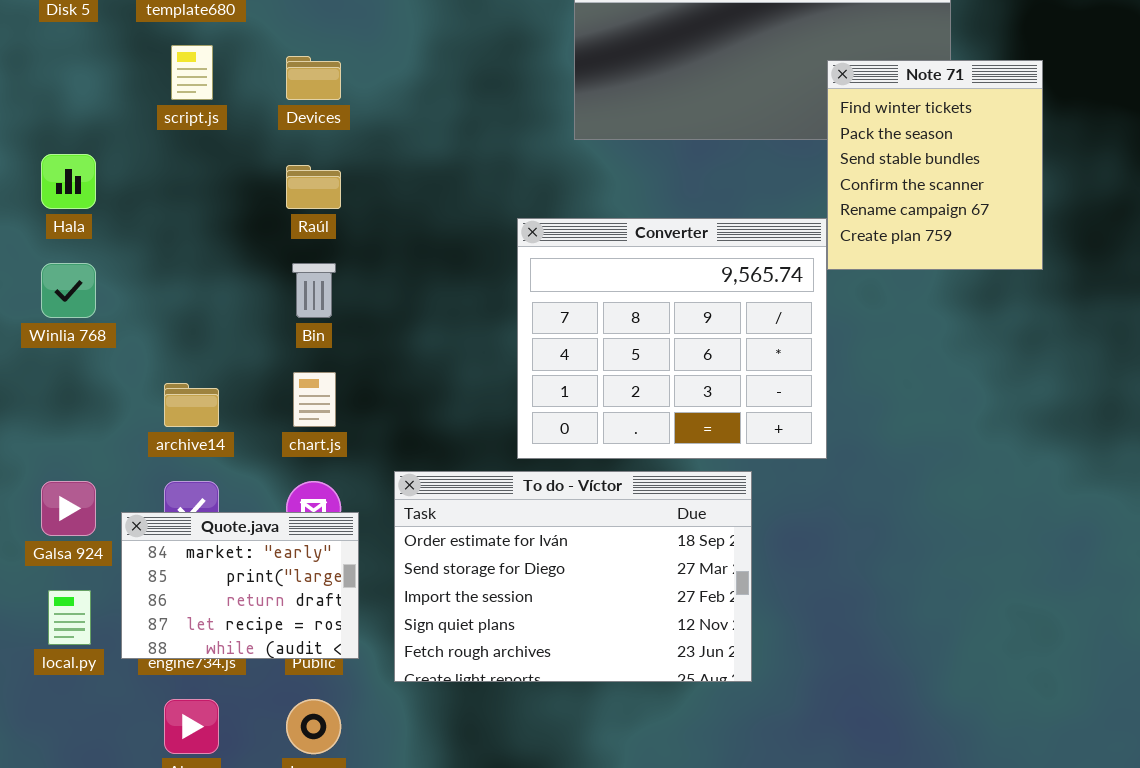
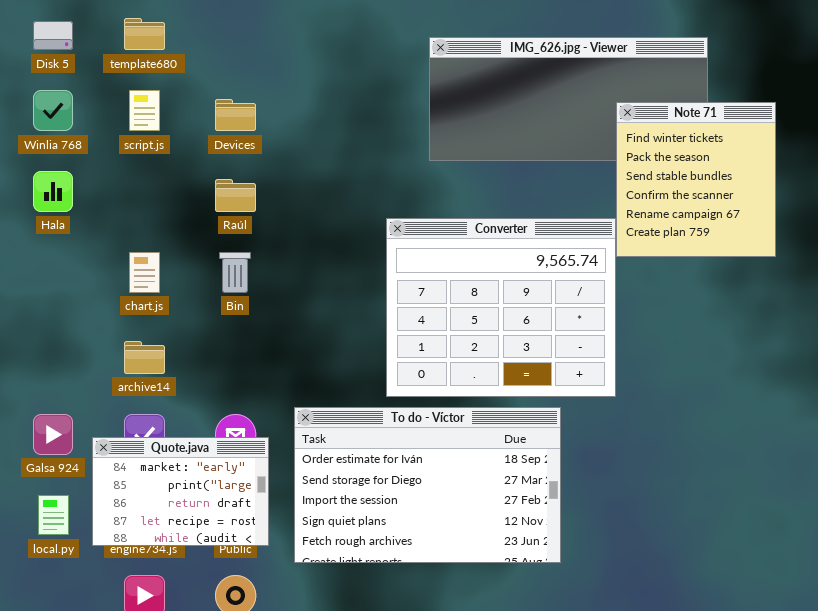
Winlia 768: [41,263,96,318] -> [33,90,73,131], moved
chart.js: [293,372,336,427] -> [129,252,160,293], moved

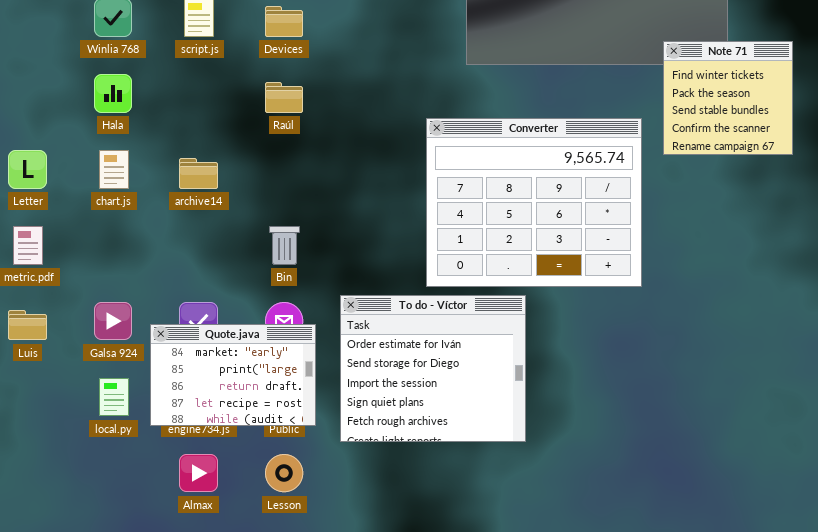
Note 71: [616,102,776,257] -> [663,41,793,155], resized
chart.js: [129,252,160,293] -> [99,150,129,189], moved
Bin: [219,252,251,293] -> [269,226,300,265], moved
archive14: [124,341,165,374] -> [179,158,218,189], moved
To do - Víctor: [294,407,561,563] -> [340,295,526,442], resized

